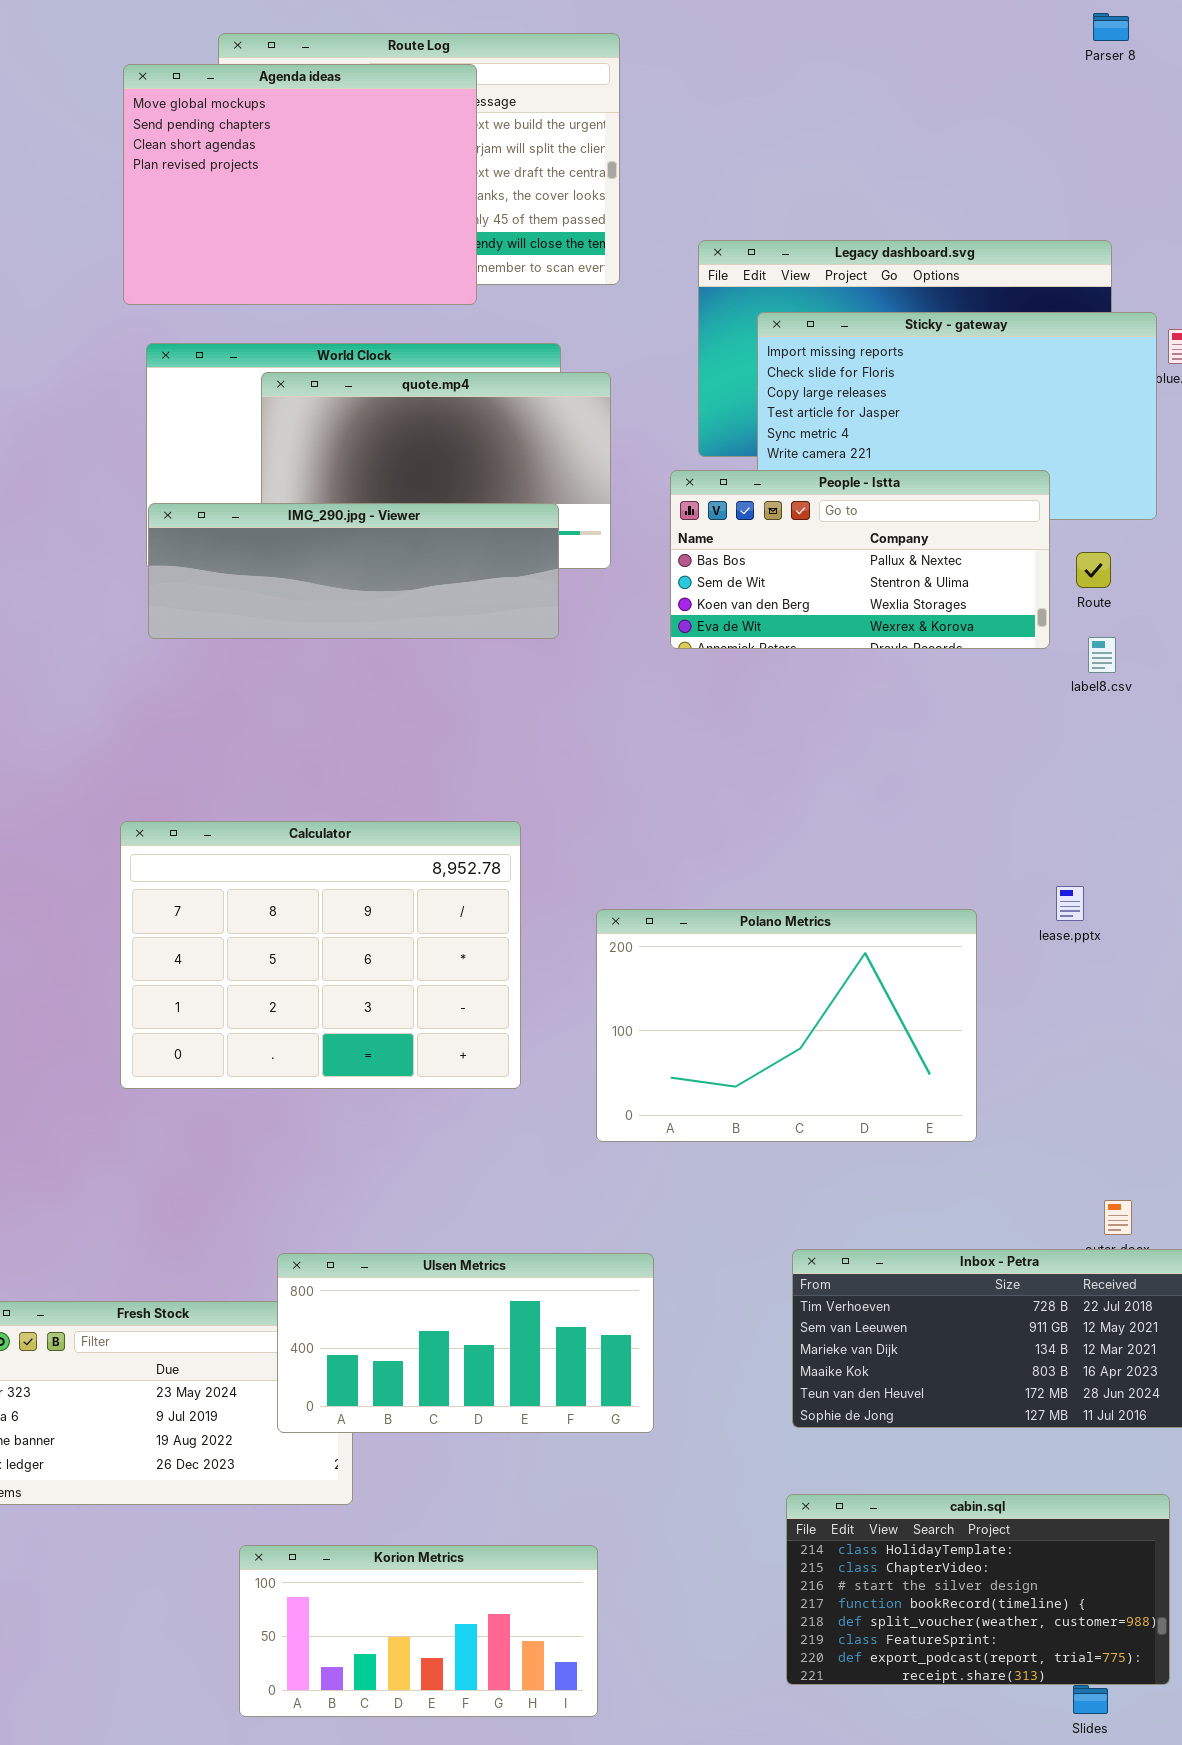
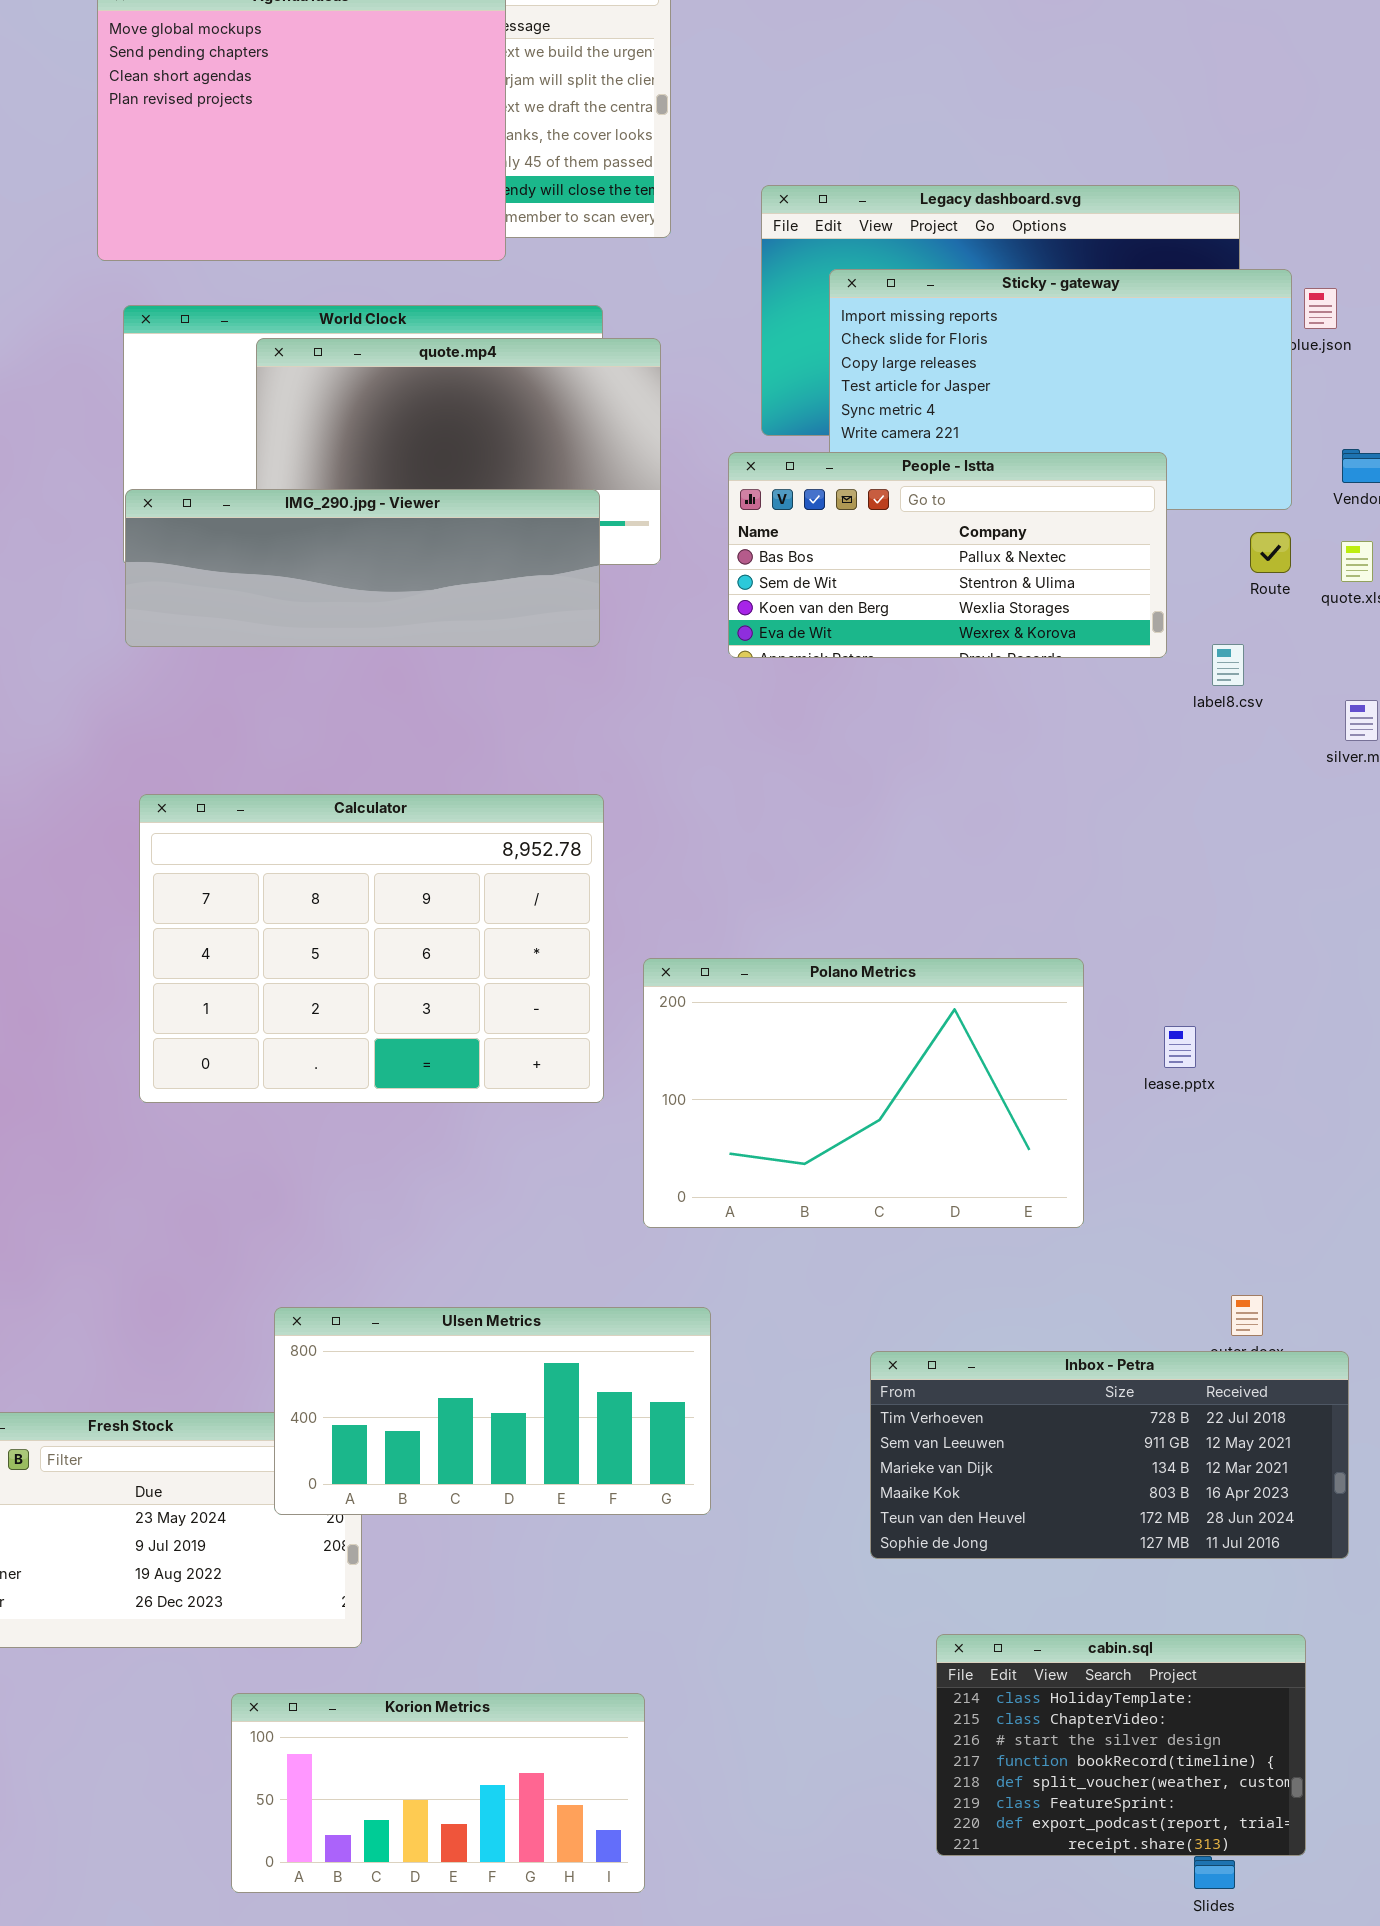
Route: [1076,552,1111,588] -> [1250,532,1291,573], moved
Calculator: [120,821,521,1089] -> [139,794,604,1103], moved
lease.pptx: [1056,886,1084,921] -> [1164,1026,1196,1068], moved
Ulsen Metrics: [277,1253,654,1433] -> [274,1307,711,1515], moved
cabin.sql: [786,1494,1170,1685] -> [936,1634,1306,1856], resized

